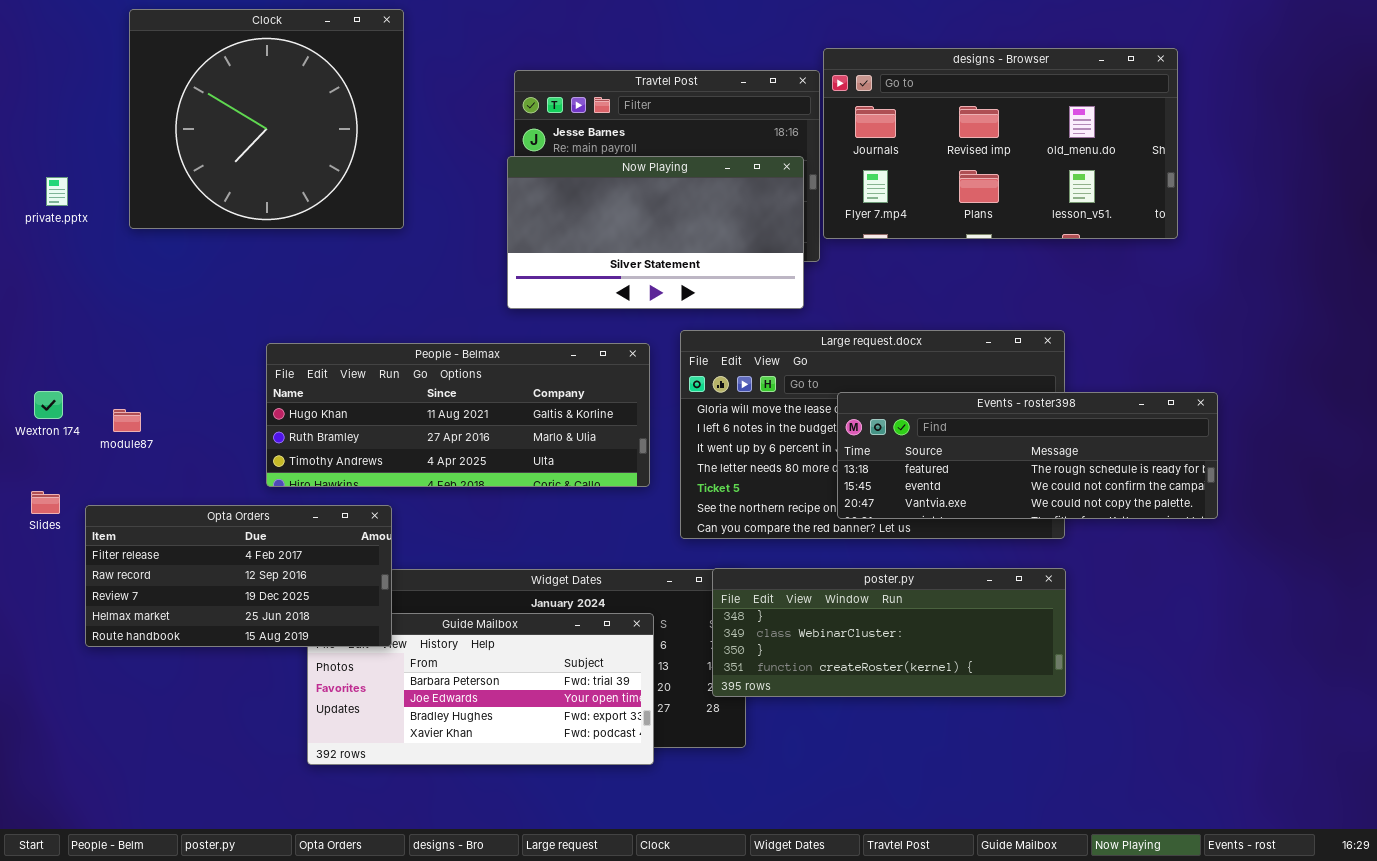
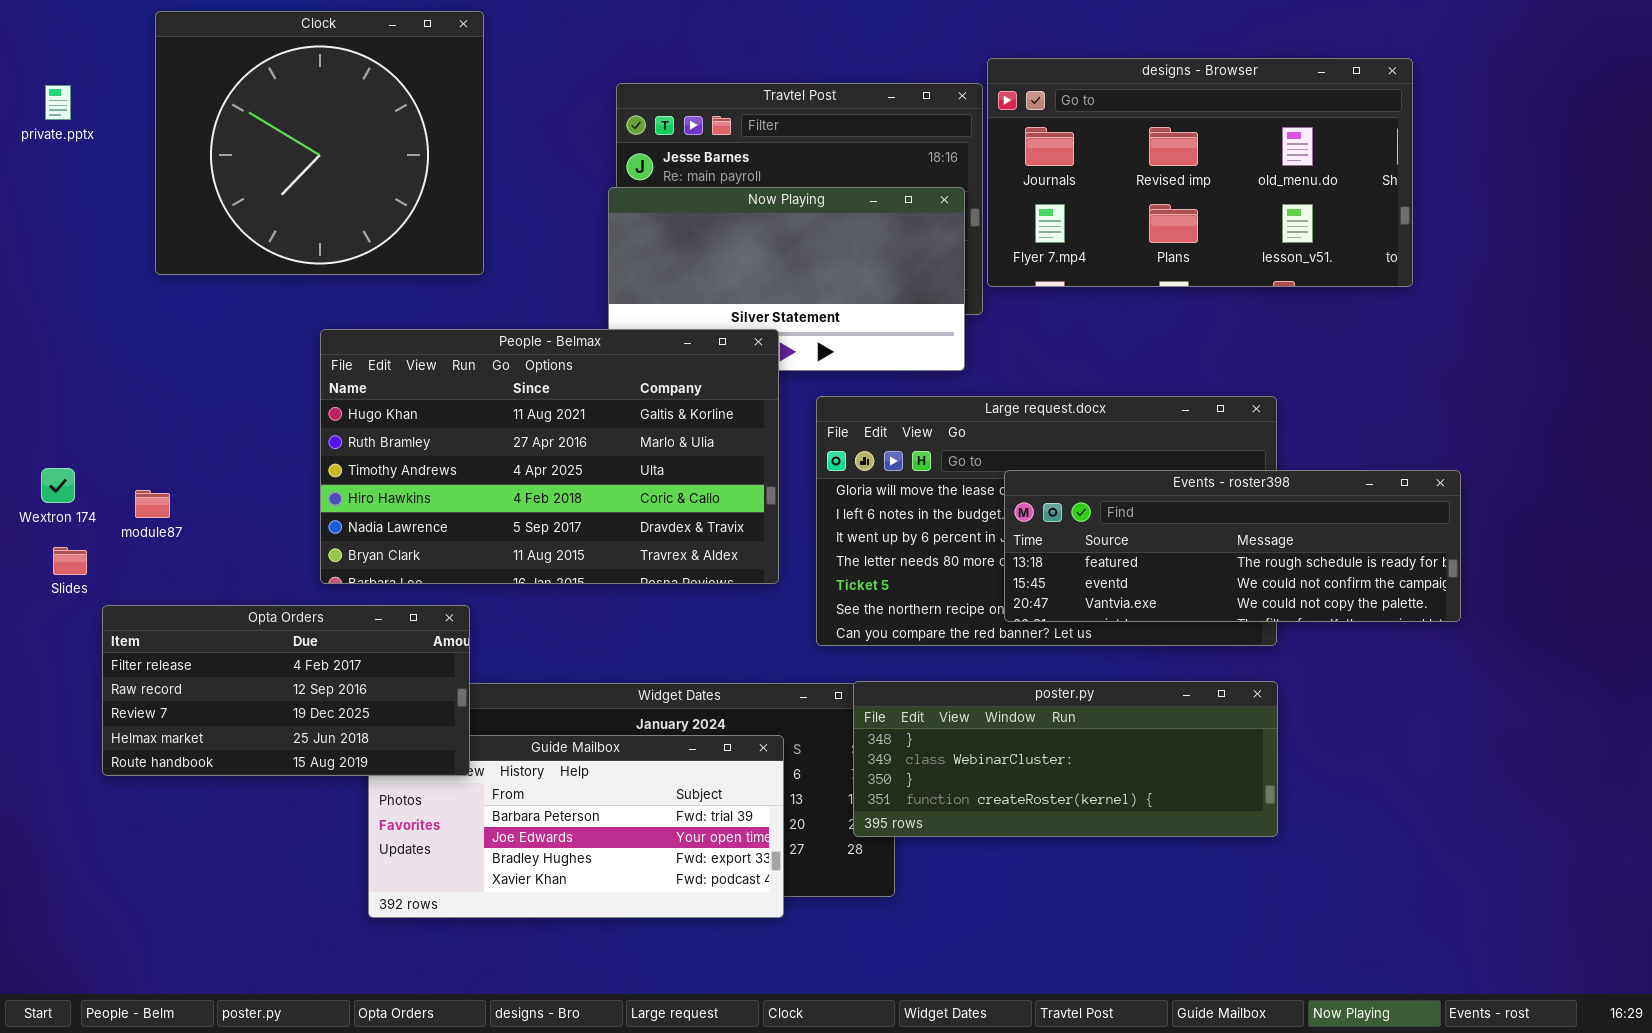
private.pptx: [46,177,68,206] -> [45,85,71,120], moved
People - Belmax: [266,343,650,487] -> [320,329,779,584], resized
Slides: [31,491,60,514] -> [53,547,87,575], moved

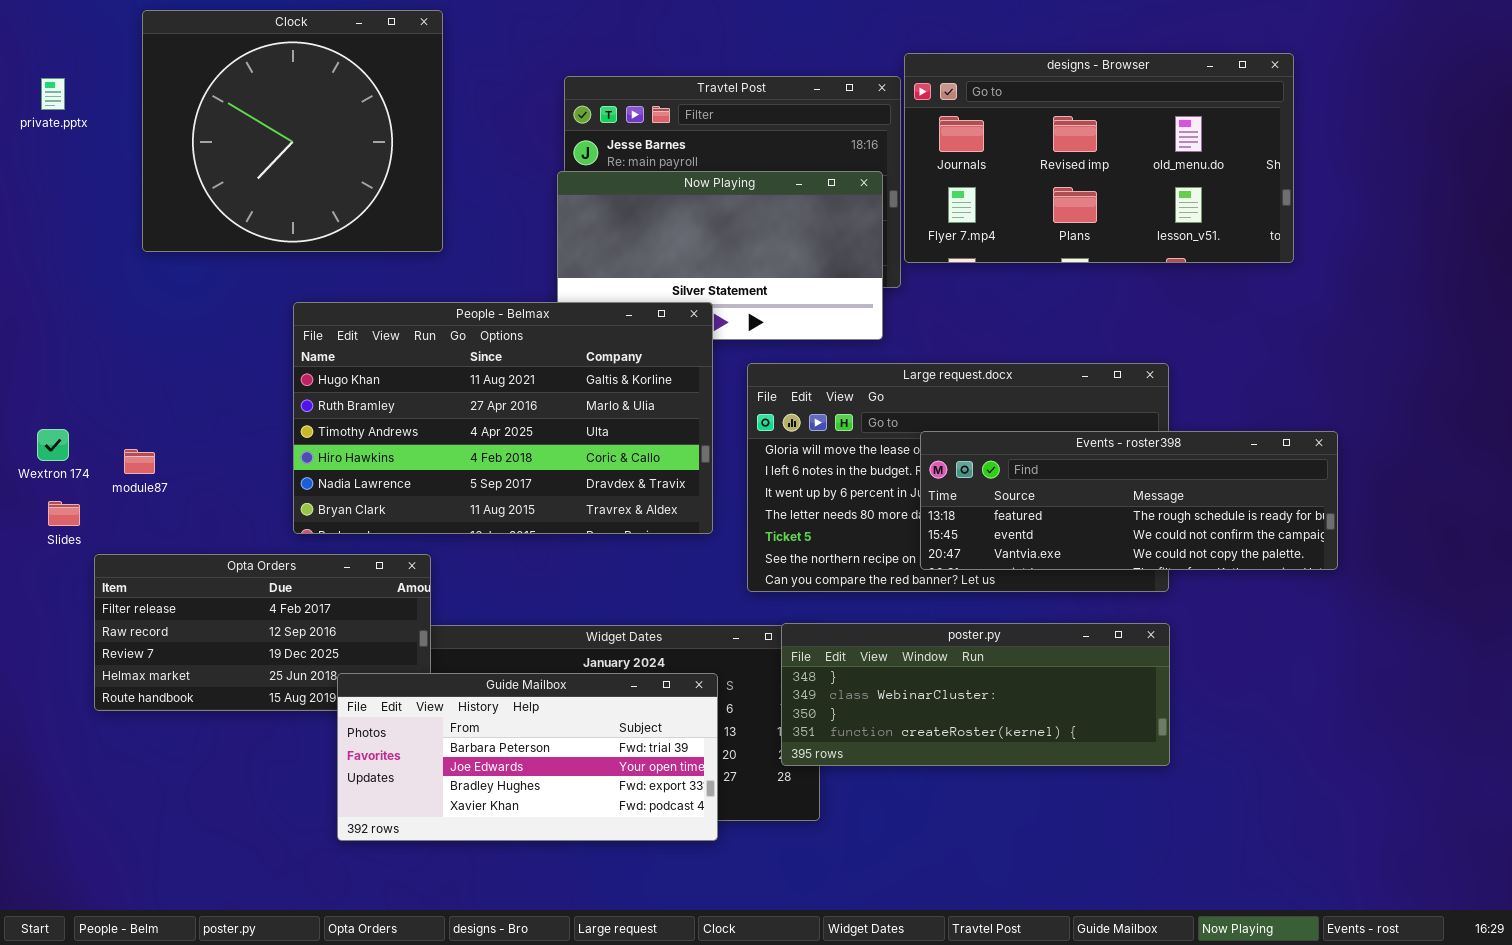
Guide Mailbox: [368,735,784,918] -> [337,673,718,841], raised

